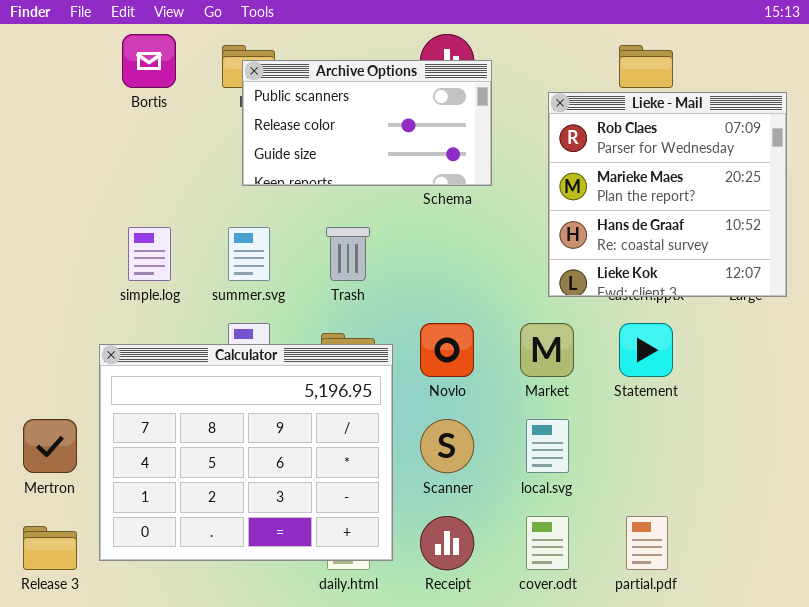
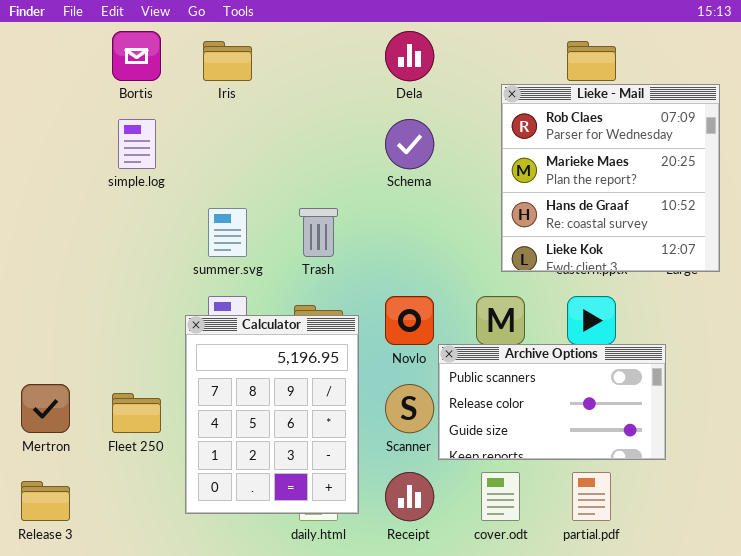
Archive Options: [242,60,492,186] -> [438,344,666,460], moved
simple.log: [128,227,171,281] -> [118,119,156,169], moved
Calculator: [99,344,393,561] -> [185,315,359,514], resized

